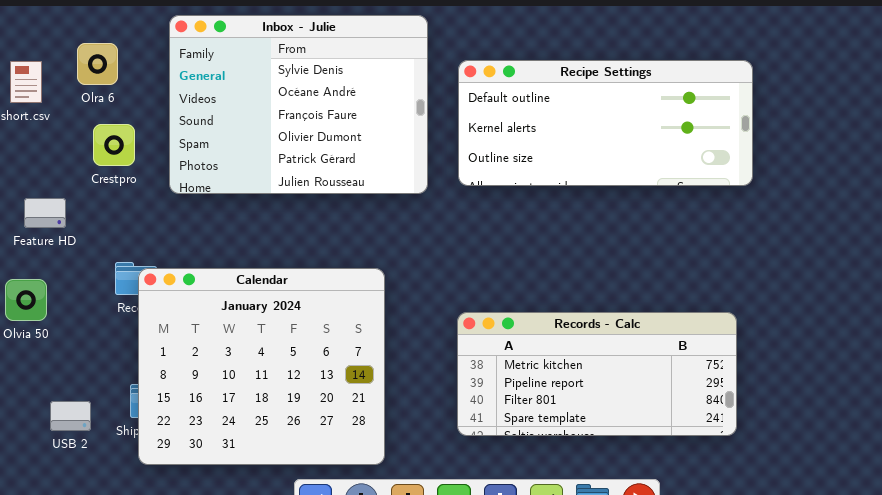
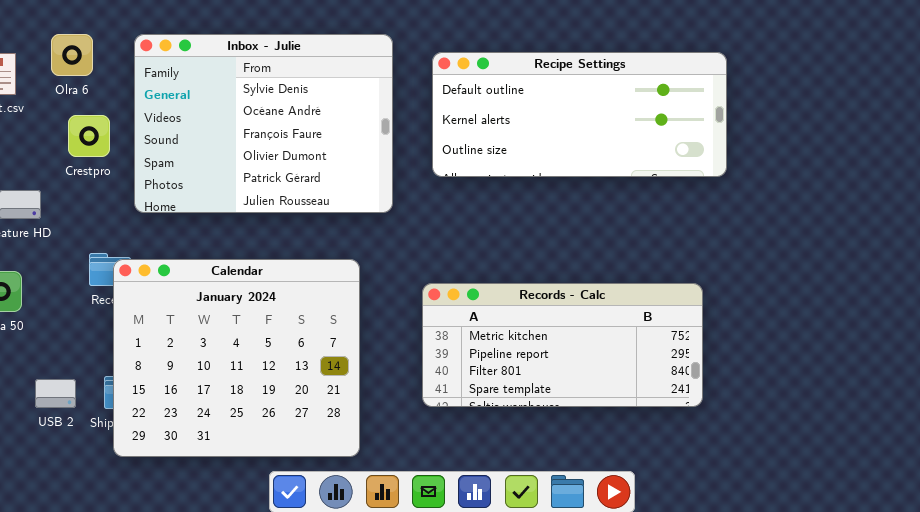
Inbox - Julie: [169,15,428,194] -> [134,34,393,213], moved
Records - Calc: [457,312,737,436] -> [422,283,703,407], moved
USB 2: [50,401,91,431] -> [35,379,76,408], moved

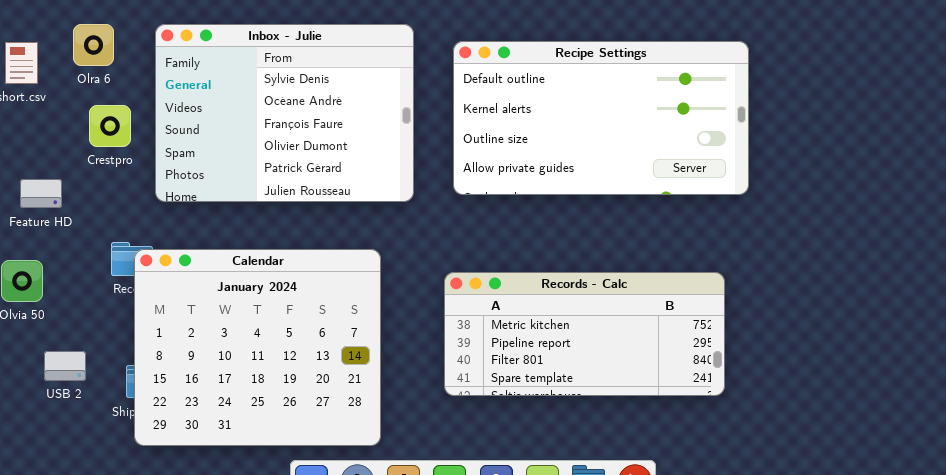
Recipe Settings: [432,52,727,177] -> [453,41,749,195], resized
USB 2: [35,379,76,408] -> [44,351,86,381], moved

